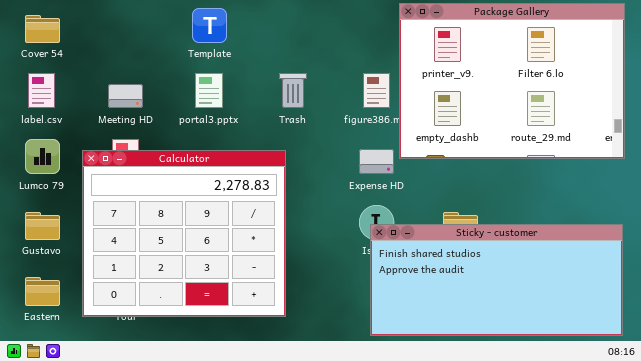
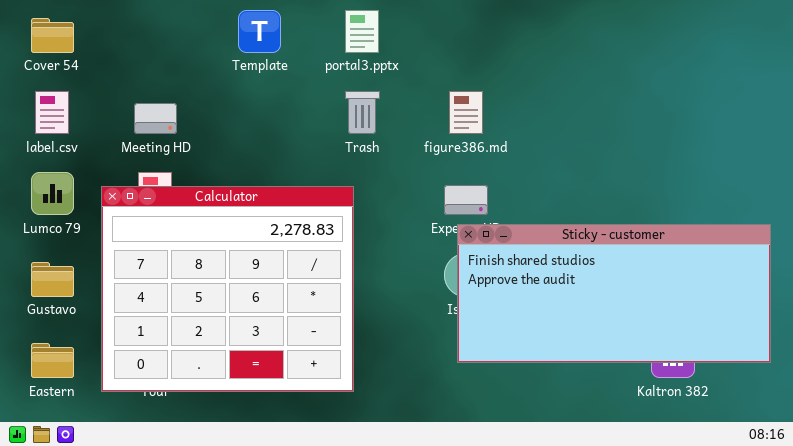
Package Gallery: [399,3,625,159] -> none, closed
portal3.pptx: [195,73,223,108] -> [345,10,379,53], moved
Sticky - customer: [370,224,623,336] -> [457,224,771,363], moved

